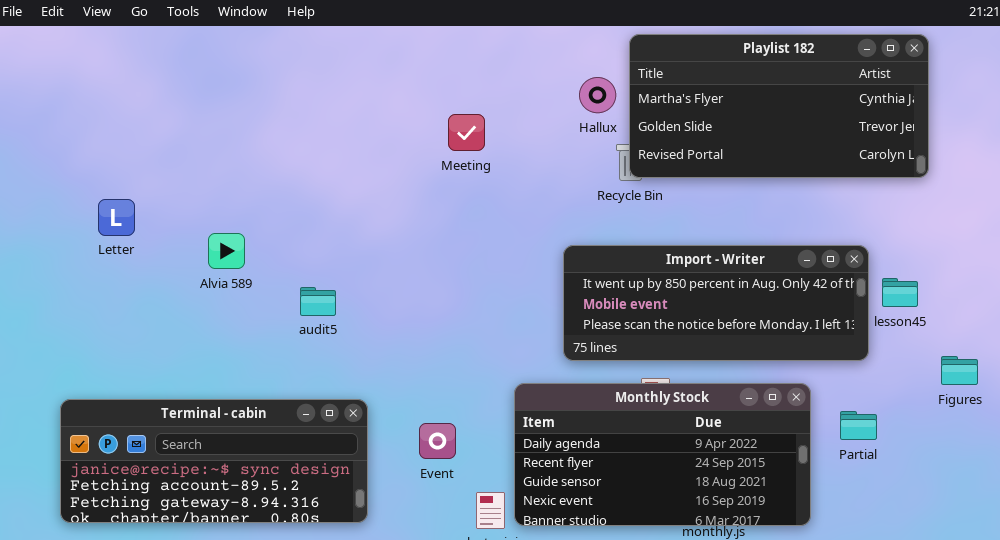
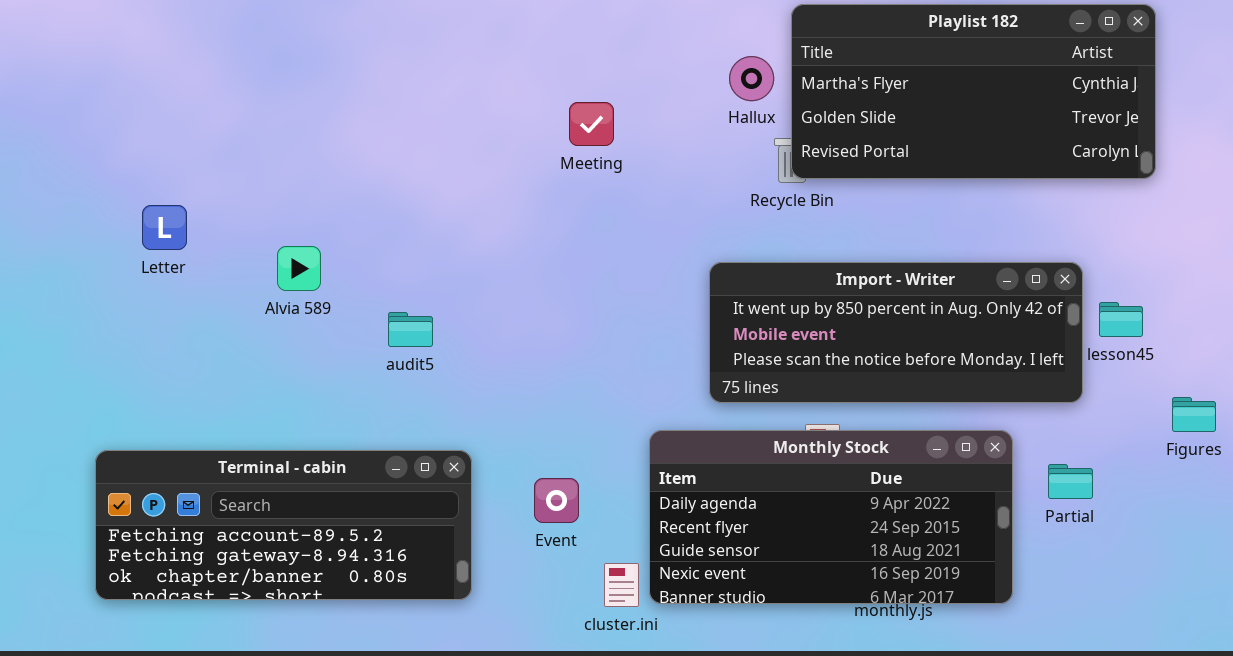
Terminal - cabin: [60,399,368,523] -> [95,450,472,600], scrolled down 1 row

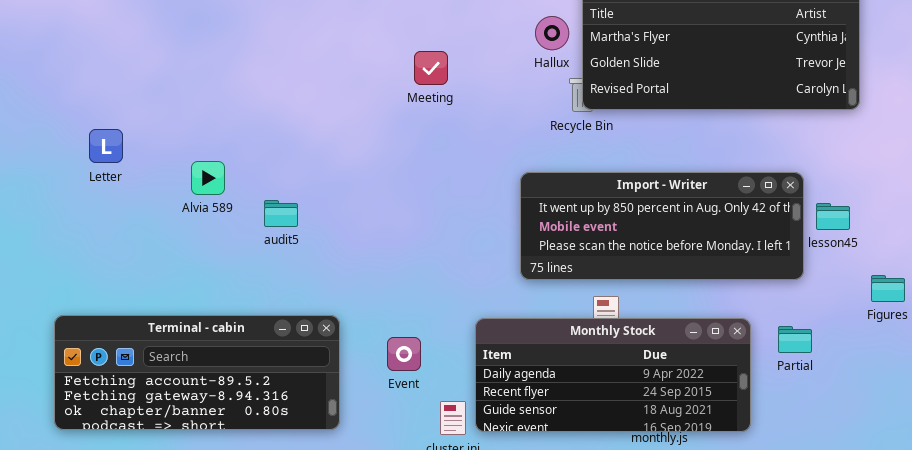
audit5: [388,312,433,347] -> [264,200,298,227], moved
Monthly Stock: [649,430,1013,604] -> [475,318,751,432], resized

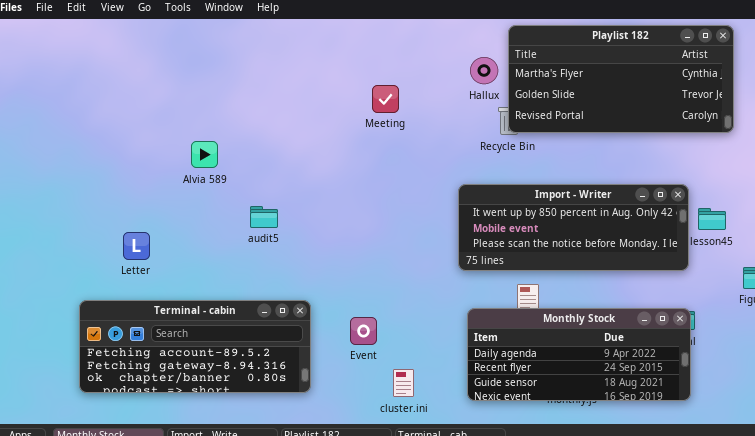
Letter: [89,129,123,163] -> [123,232,150,260], moved
Alvia 589: [191,161,225,195] -> [191,141,218,168], moved
Monthly Stock: [475,318,751,432] -> [467,308,691,401], moved

